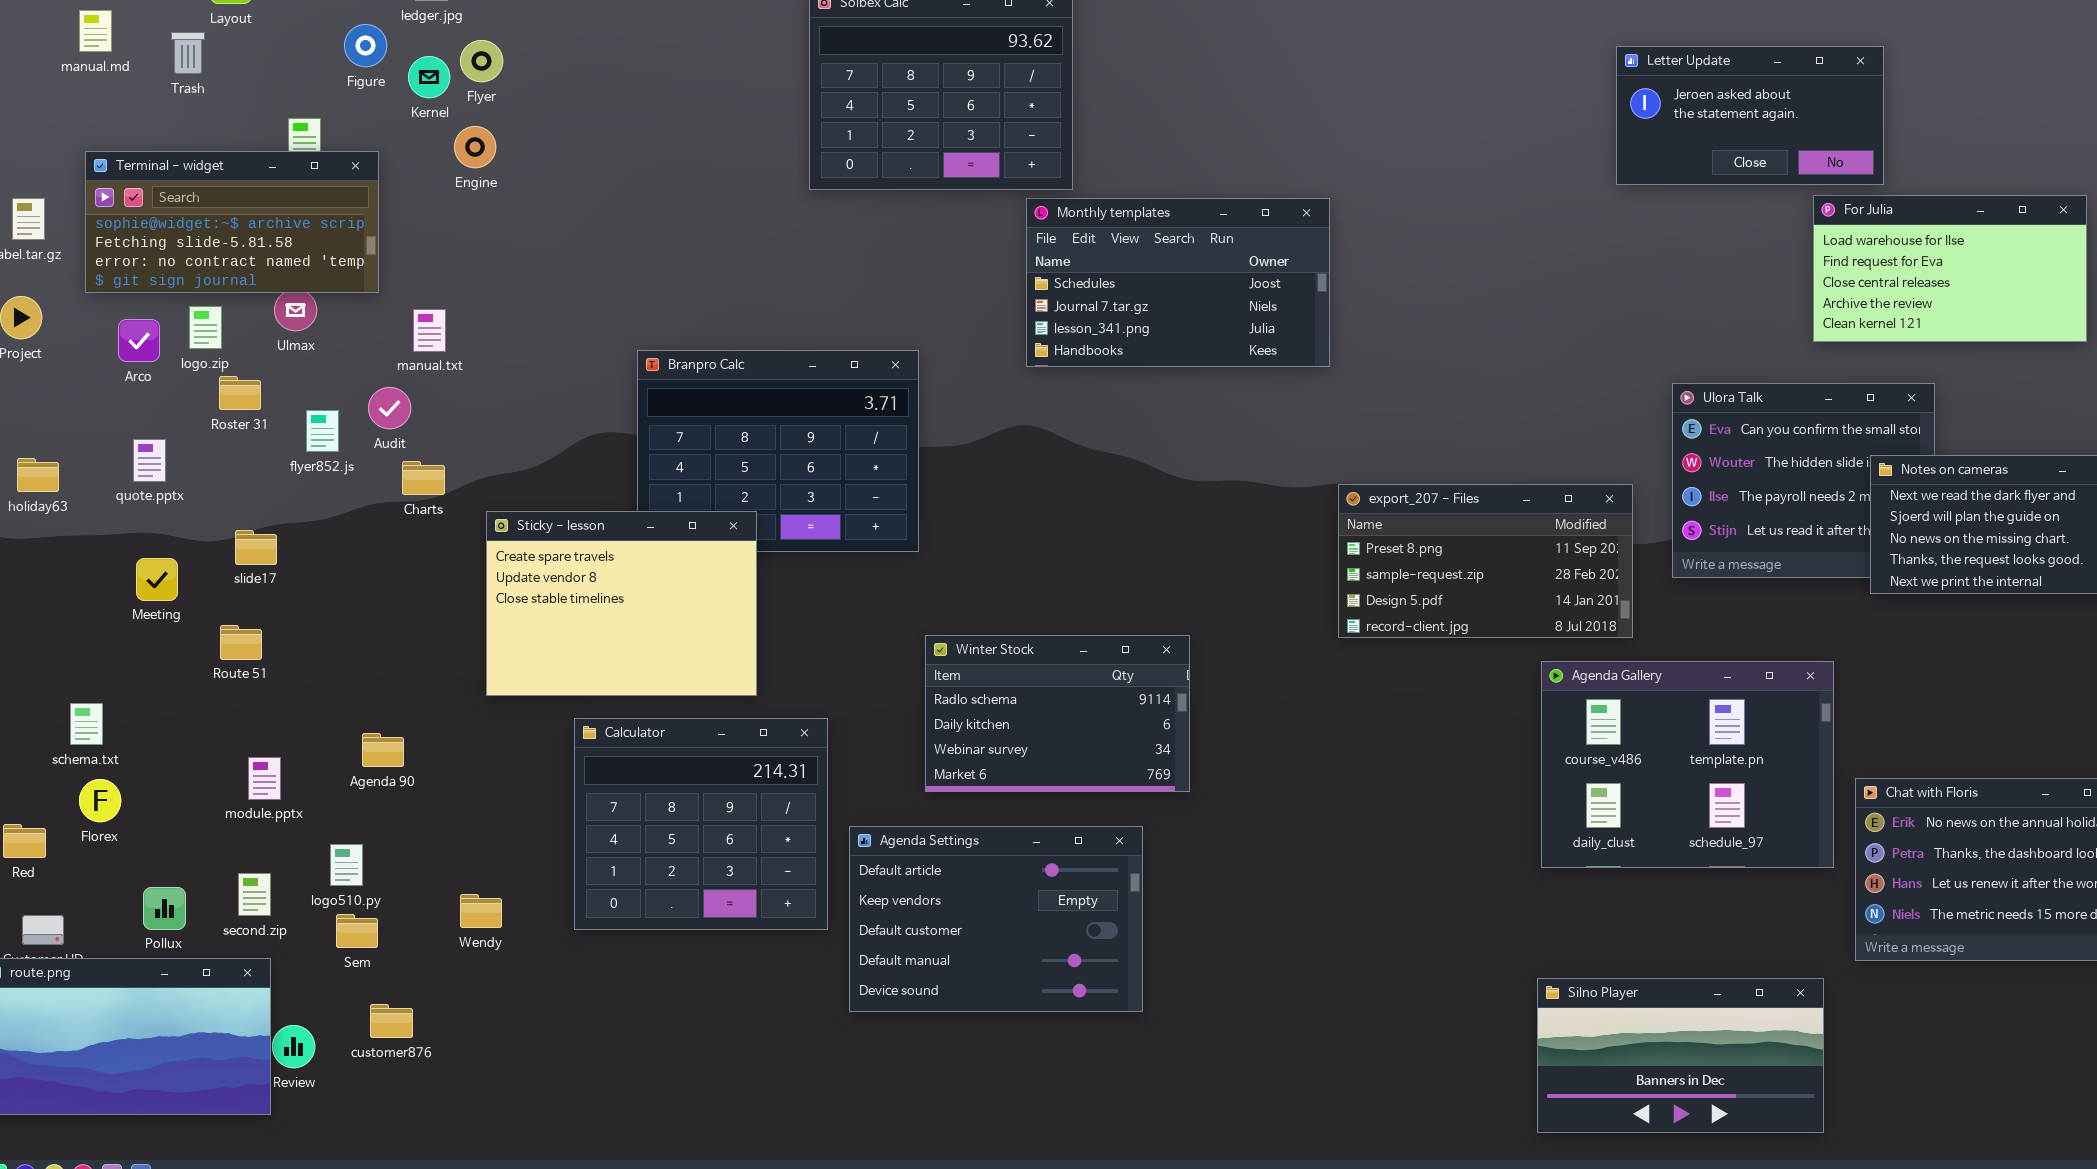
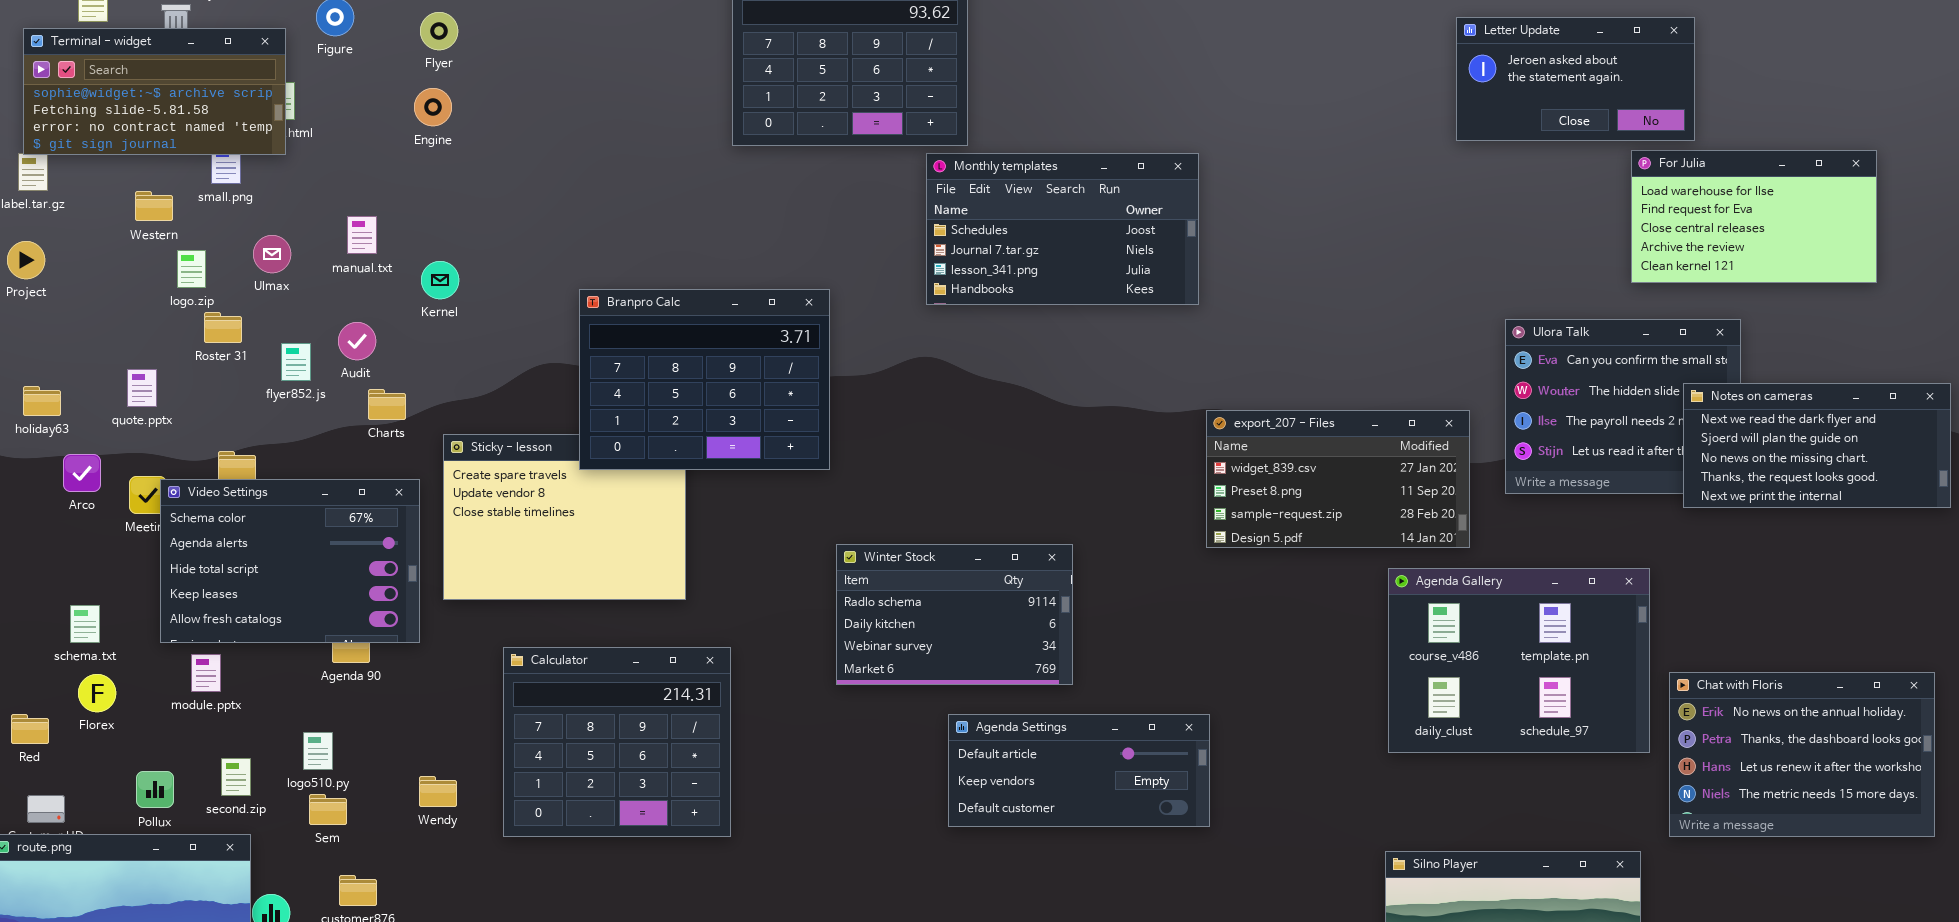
Kernel: [408,56,450,98] -> [421,261,459,299], moved
Terminal - widget: [85,151,379,293] -> [23,28,286,155], moved
manual.txt: [413,309,446,352] -> [347,216,377,254], moved
Arco: [118,319,160,362] -> [63,454,101,492], moved
Branpro Calc: [637,350,919,552] -> [579,289,830,470], raised
export_207 - Files: [1338,484,1633,638] -> [1206,410,1470,548], scrolled up 1 row
Video Settings: none -> [160,479,420,643], opened
Calculator: [574,718,828,930] -> [503,647,731,837], moved
module.pptx: [248,757,281,800] -> [191,654,221,692], moved
Agenda Settings: [849,826,1143,1012] -> [948,714,1210,827], moved, resized

